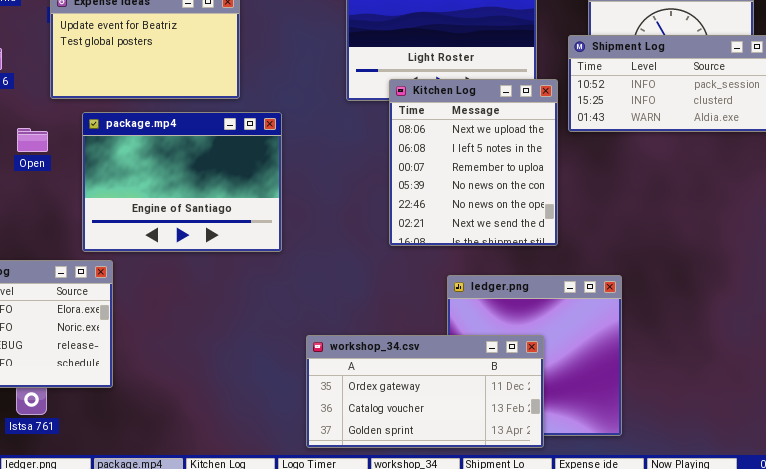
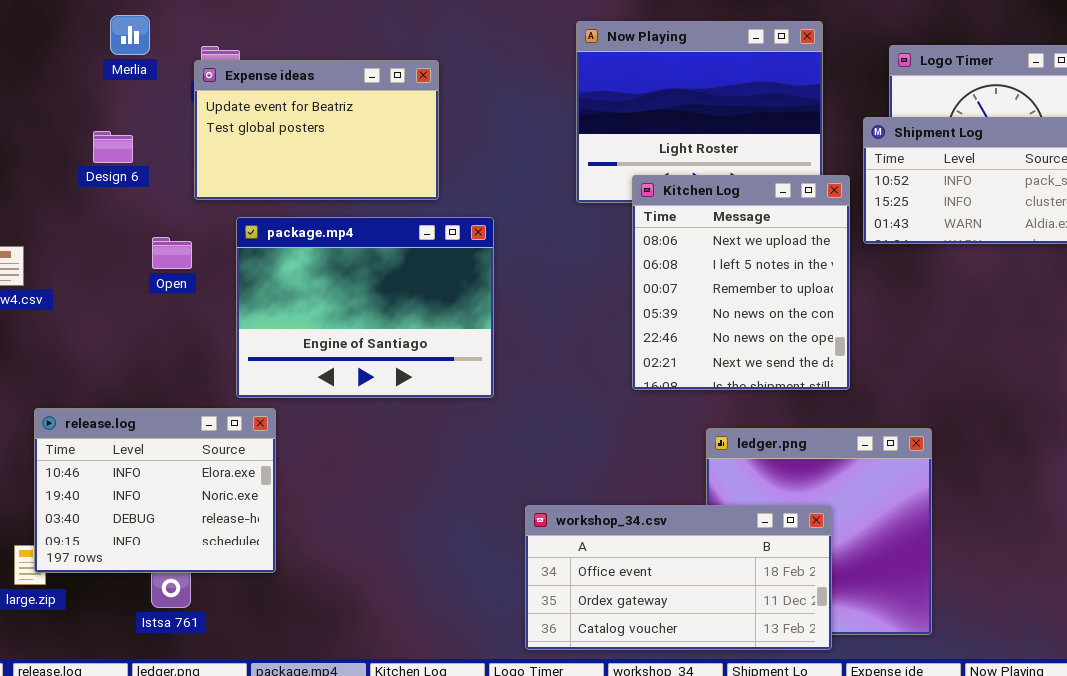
workshop_34.csv: [306,335,544,448] -> [525,505,832,650], scrolled up 1 row

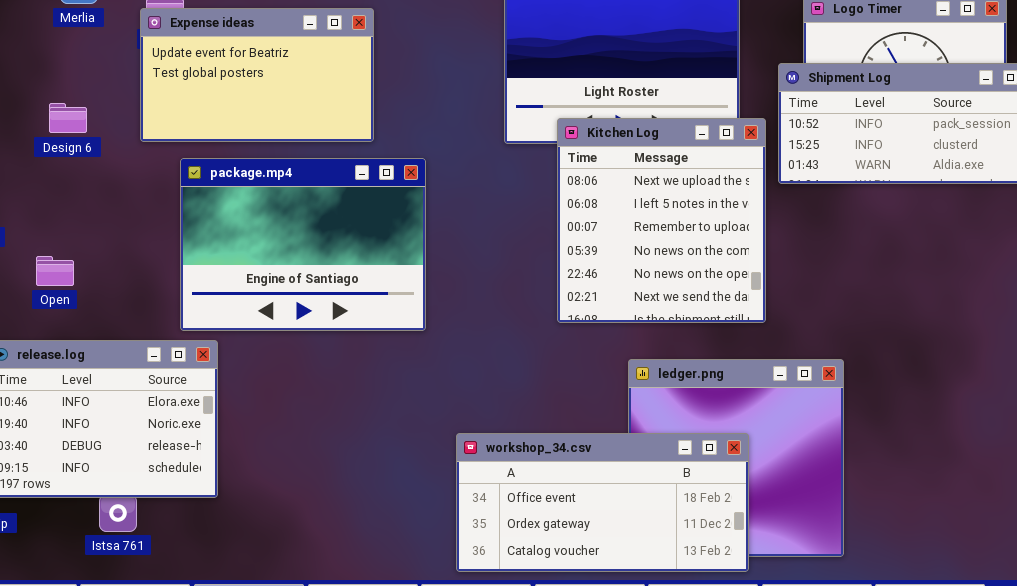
Design 6: [93,131,133,163] -> [49,103,87,133], moved
Open: [152,237,192,269] -> [36,256,74,286], moved

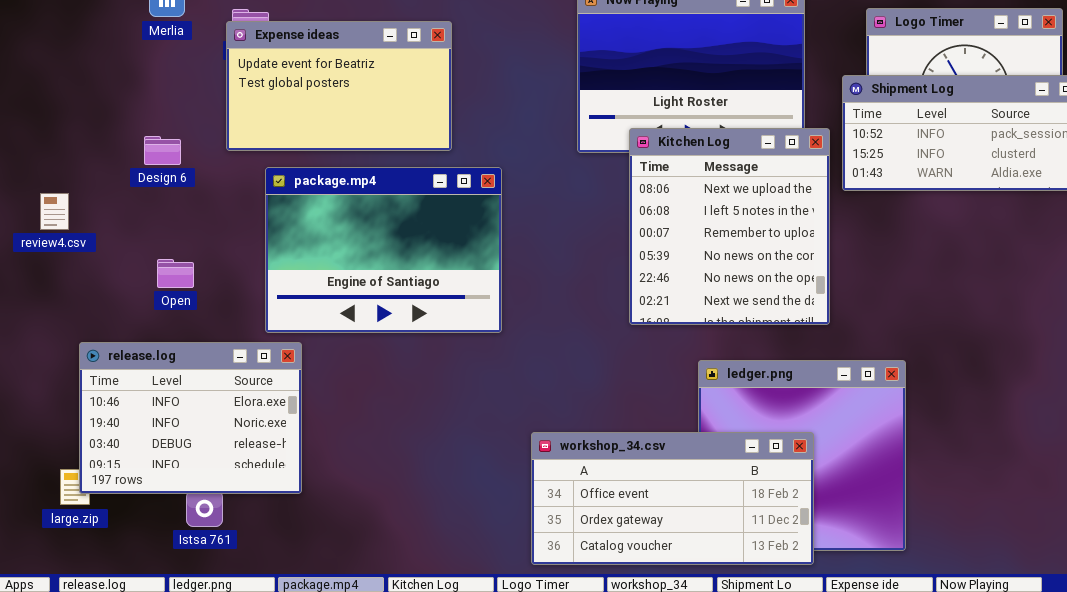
Design 6: [49,103,87,133] -> [144,136,181,165], moved
Open: [36,256,74,286] -> [157,259,194,288], moved

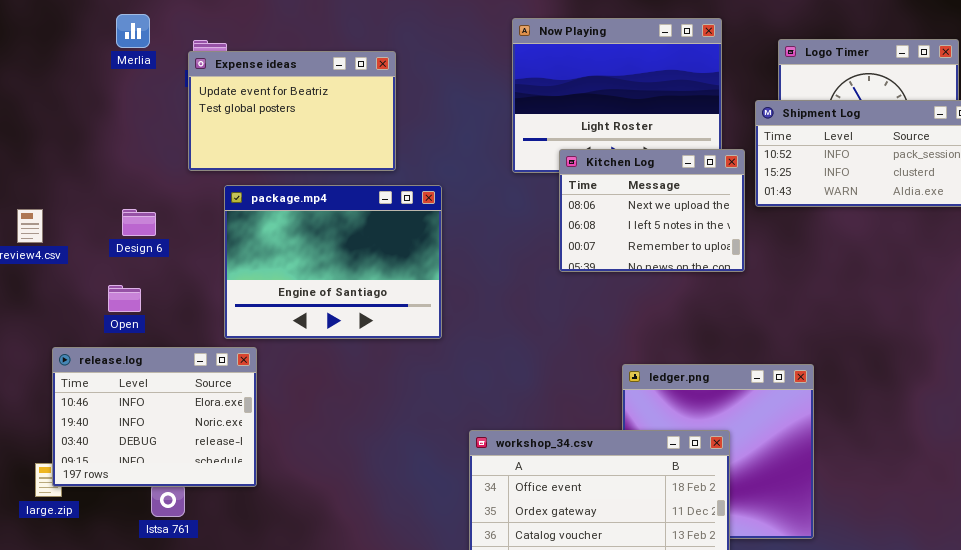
Kitchen Log: [629,128,830,325] -> [559,149,745,272], resized
Design 6: [144,136,181,165] -> [122,209,156,236], moved
Open: [157,259,194,288] -> [108,285,141,312], moved

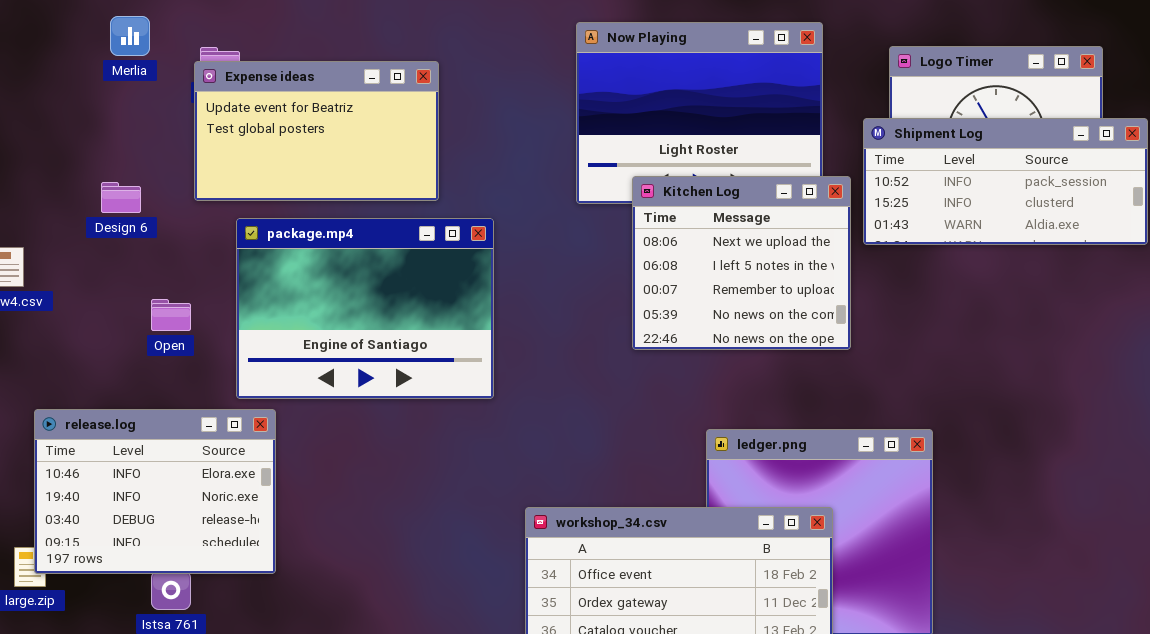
Kitchen Log: [559,149,745,272] -> [632,176,851,350], resized
Design 6: [122,209,156,236] -> [101,182,141,213], moved
Open: [108,285,141,312] -> [151,299,191,331], moved

